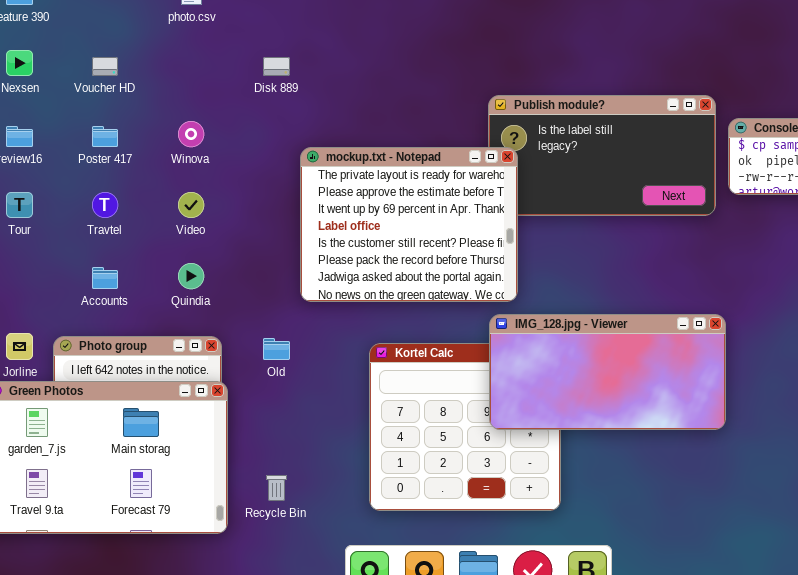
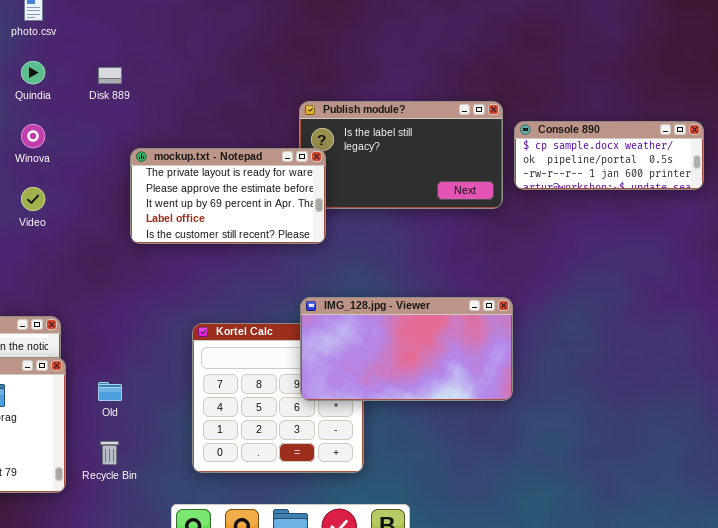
mockup.txt - Notepad: [300,147,518,302] -> [130,148,326,244], resized
Quindia: [178,263,204,289] -> [21,61,45,84], moved
Old: [263,338,290,360] -> [98,382,122,401], moved

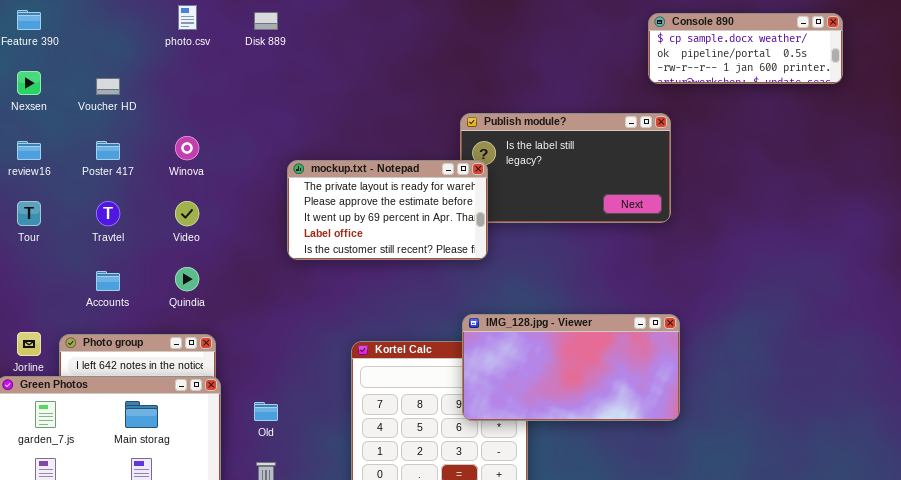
Quindia: [21,61,45,84] -> [175,267,199,291], moved
Disk 889: [98,67,122,84] -> [254,12,278,30], moved
Console 890: [514,121,704,190] -> [648,13,843,84], moved

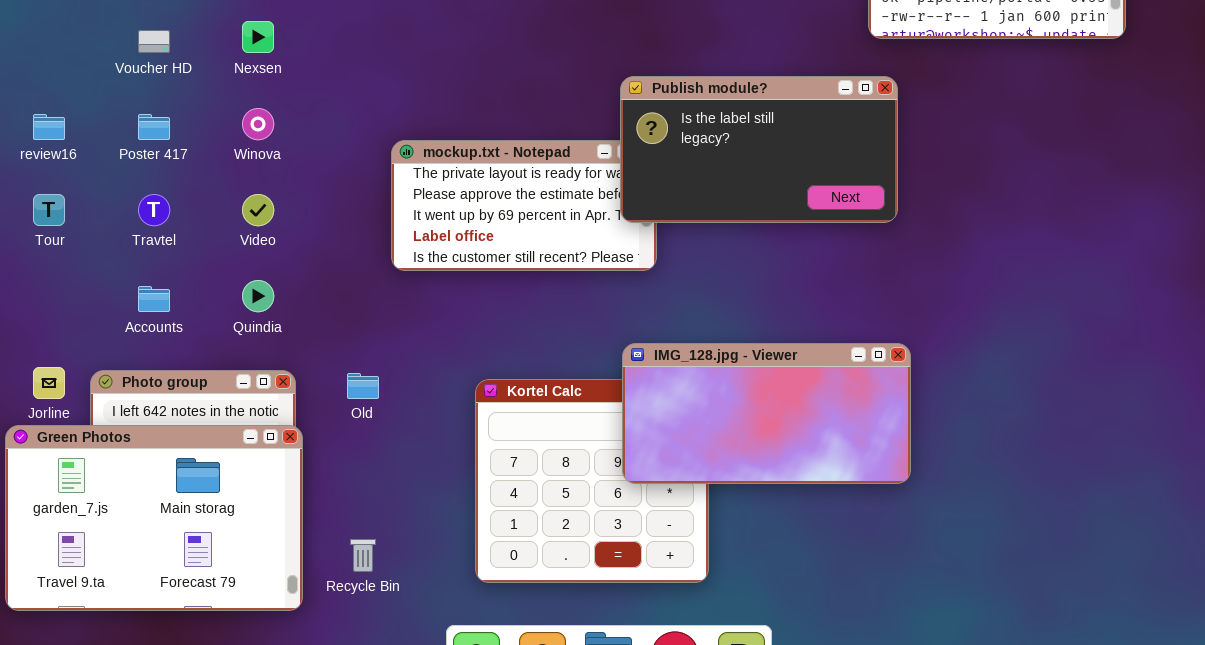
Nexsen: [17,71,41,95] -> [242,21,274,53], moved
Publish module?: [460,113,671,223] -> [620,76,898,223], raised
Old: [254,402,278,421] -> [347,373,379,399], moved

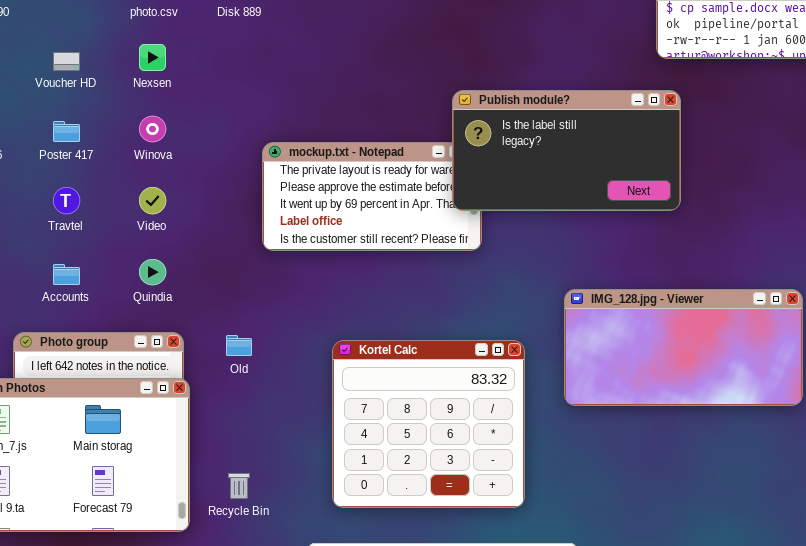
IMG_128.jpg - Viewer: [622,343,911,484] -> [564,289,803,406], moved

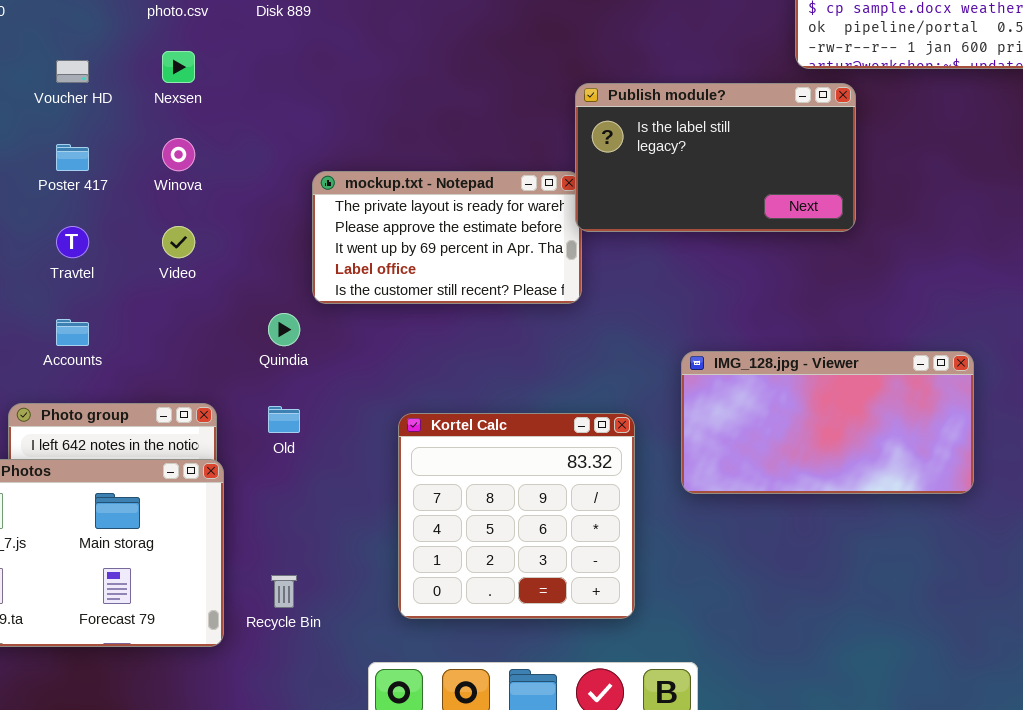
Publish module?: [452,90,681,211] -> [575,83,856,232], moved
Quindia: [139,259,166,285] -> [268,313,300,346], moved

